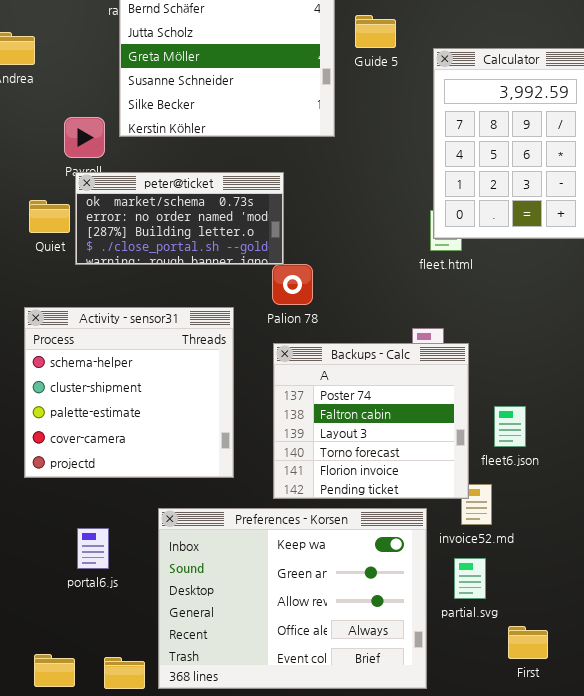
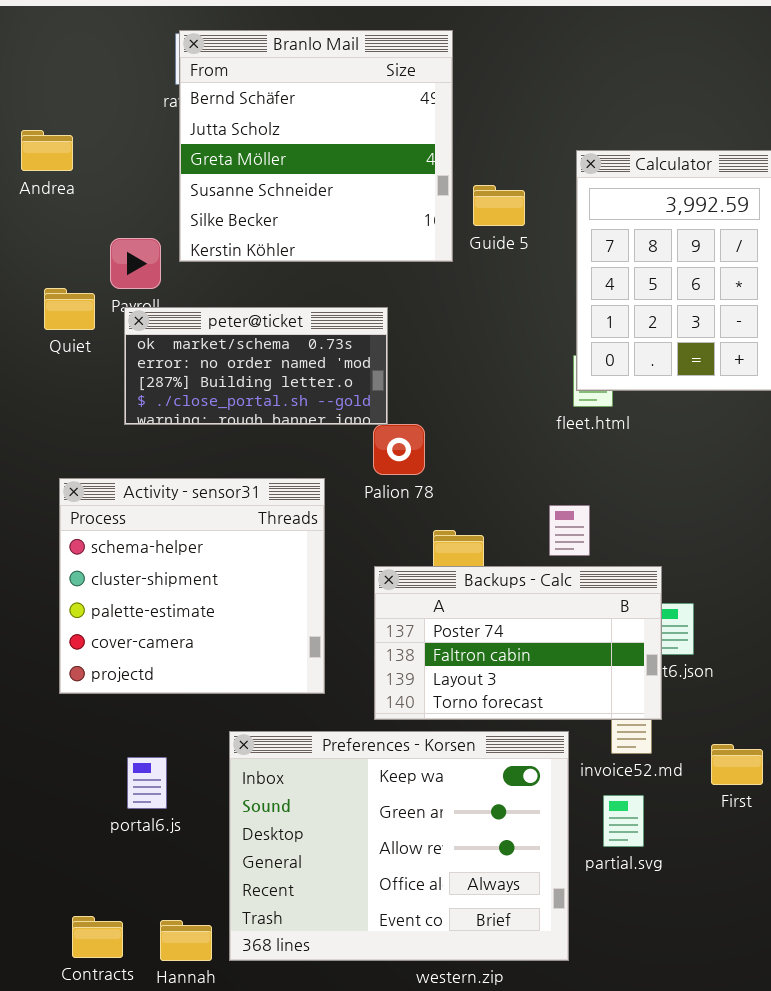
Guide 5: [355,15,396,48] -> [473,185,525,226], moved
Quiet: [29,200,70,233] -> [44,288,95,330], moved
Backups - Calc: [273,343,469,499] -> [374,566,662,720], resized
First: [508,626,548,659] -> [711,744,763,785], moved

